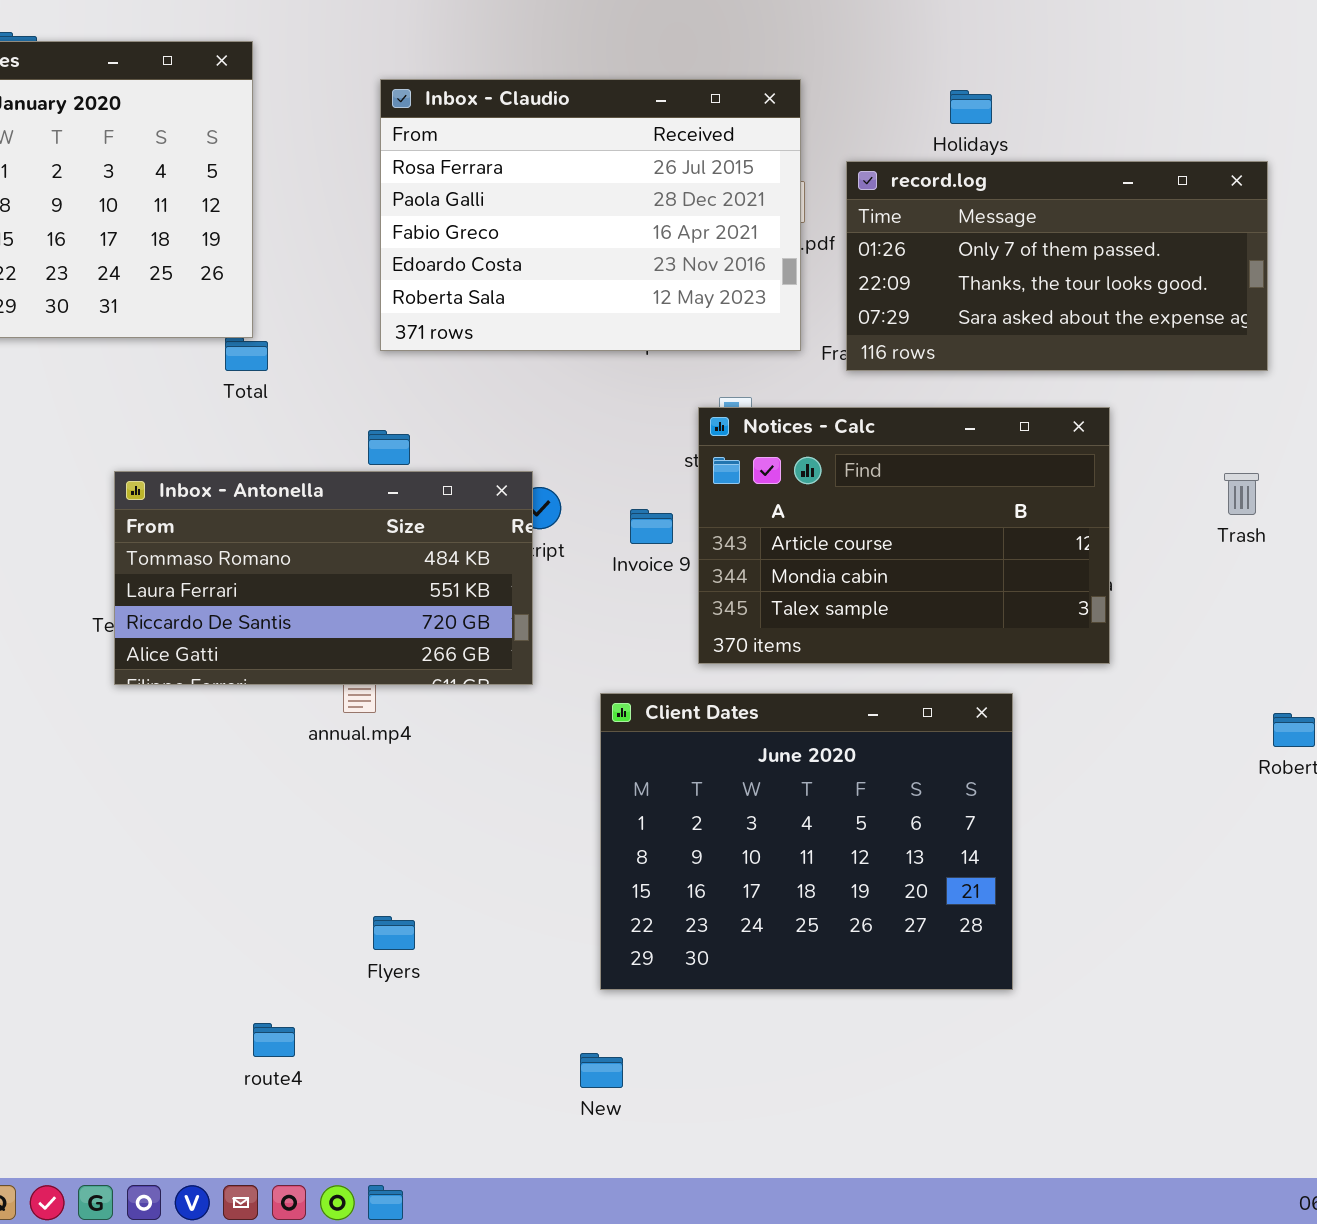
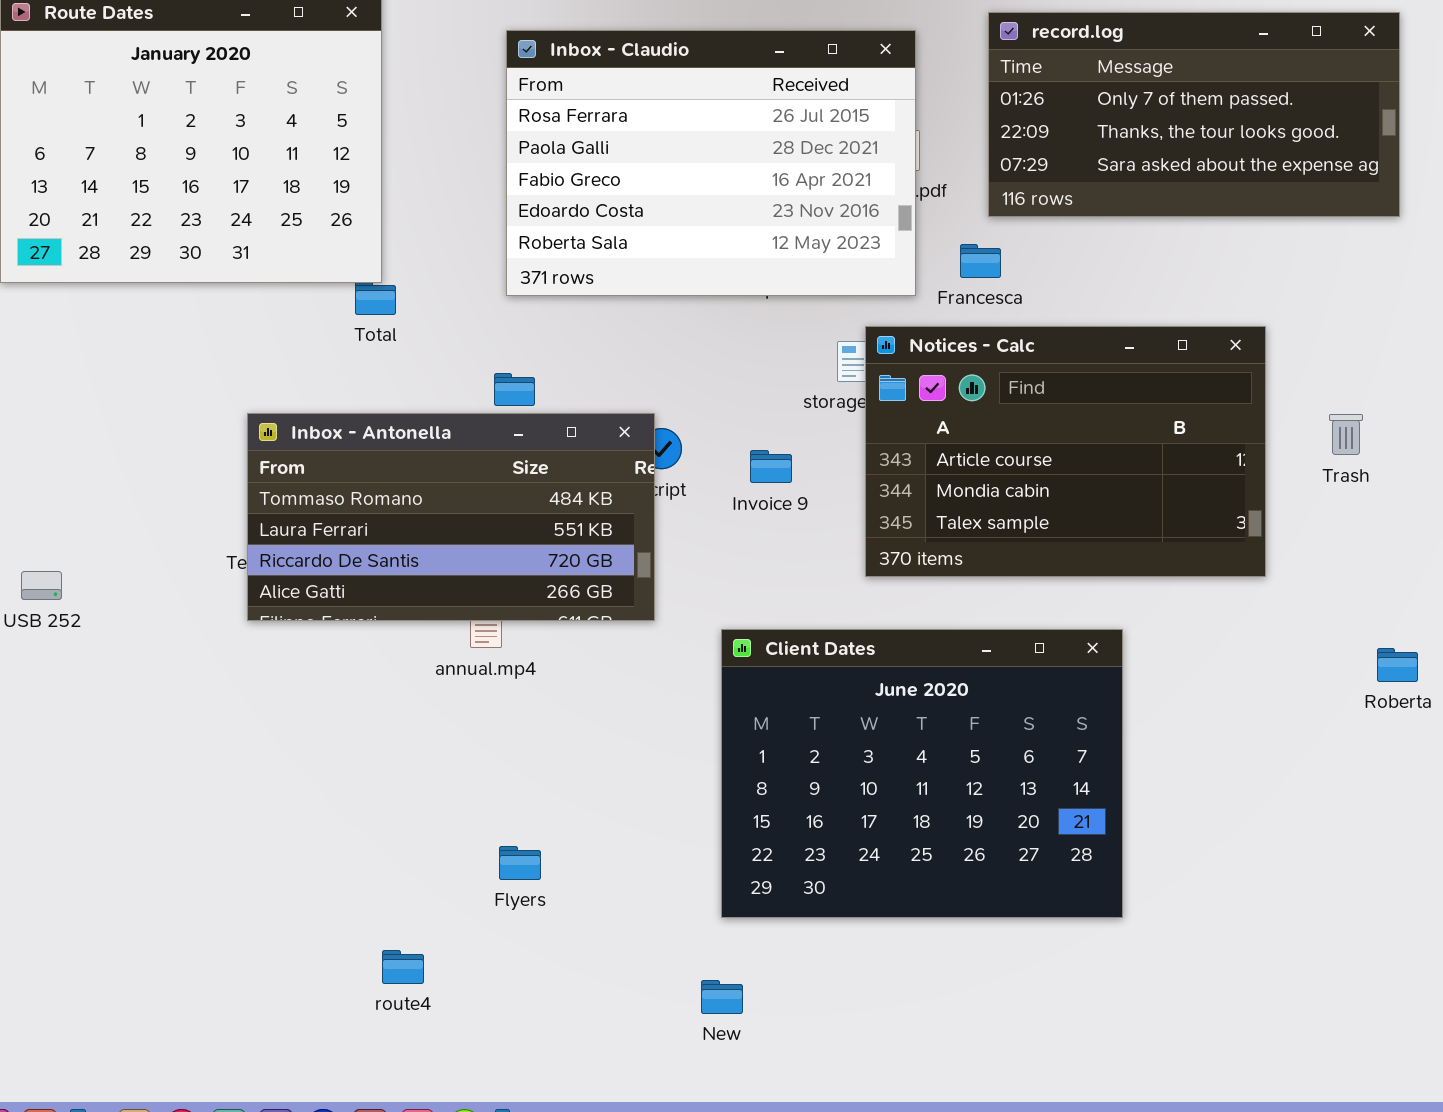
record.log: [846,161,1268,371] -> [988,12,1400,217], moved
Notices - Calc: [698,407,1110,664] -> [865,326,1266,577], moved

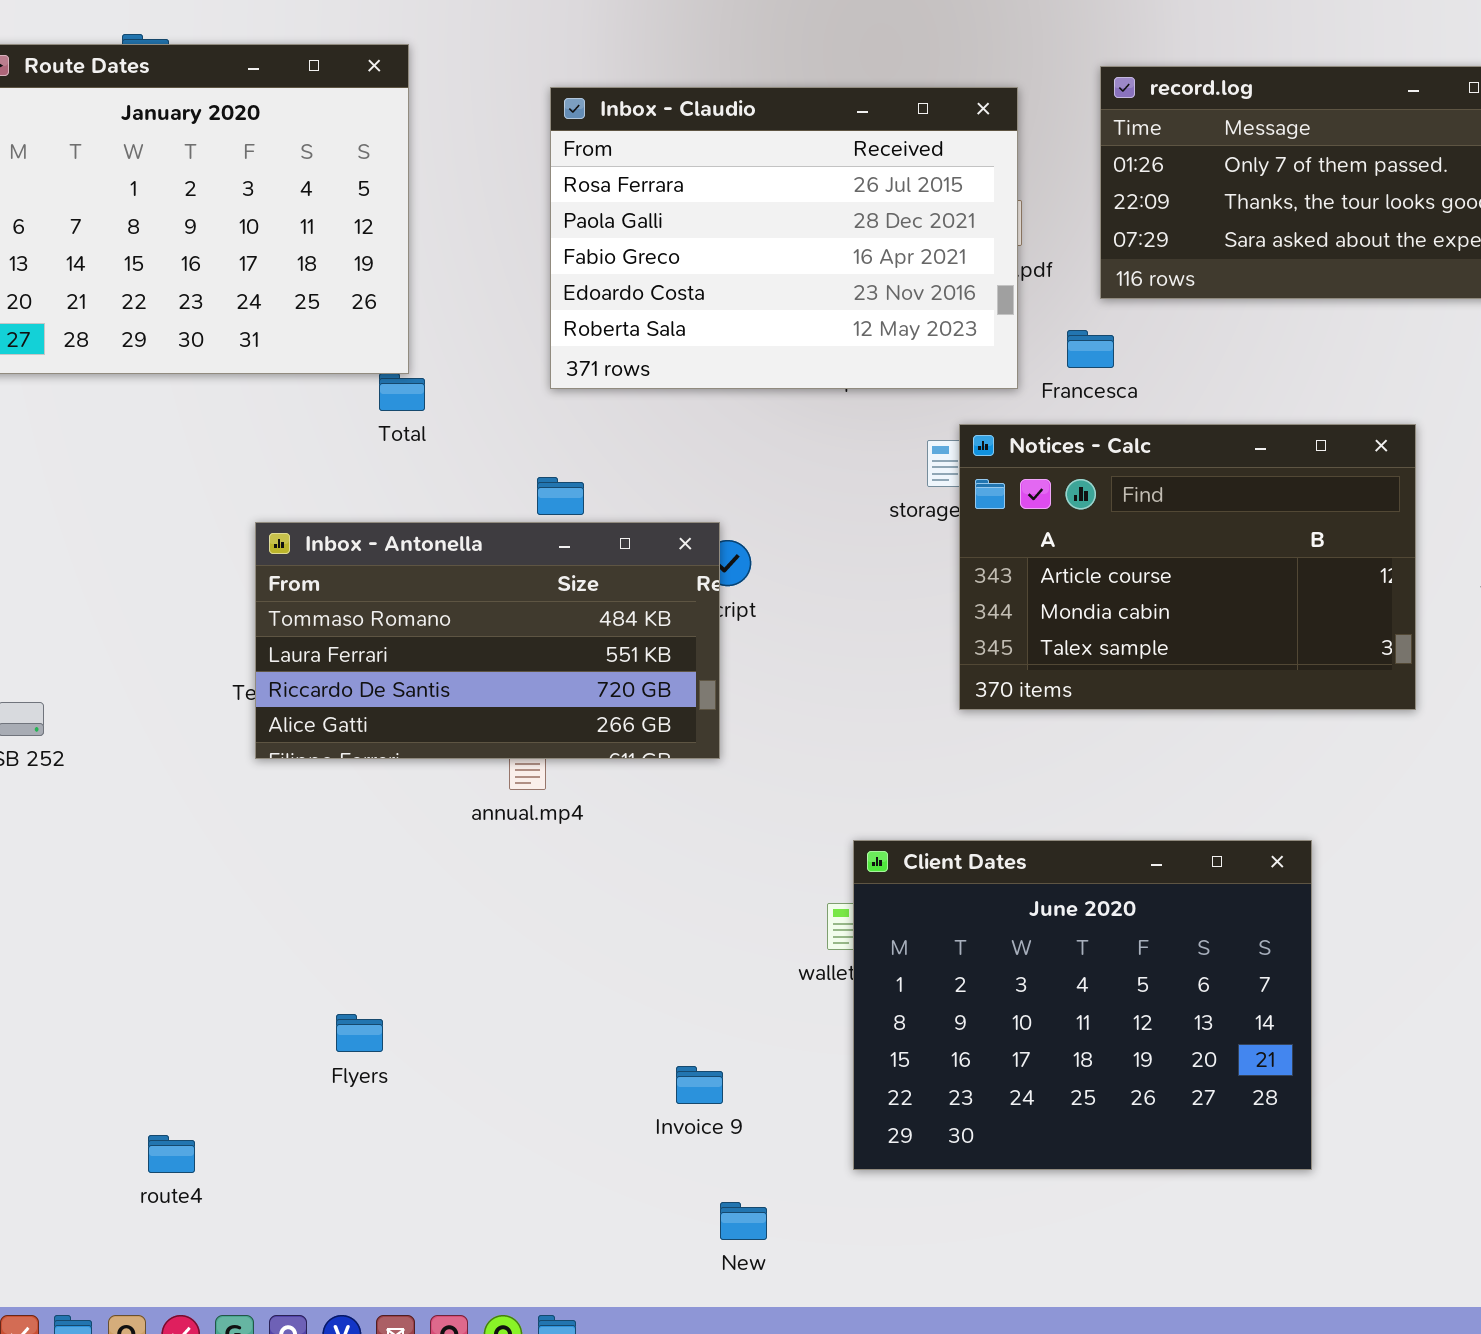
Invoice 9: [750,450,792,483] -> [676,1066,723,1104], moved
Client Dates: [721,629,1123,918] -> [853,840,1312,1170], moved
Flyers: [499,846,541,880] -> [336,1014,383,1052], moved
route4: [382,950,424,984] -> [148,1135,195,1173], moved
New: [701,980,743,1014] -> [720,1202,767,1240], moved

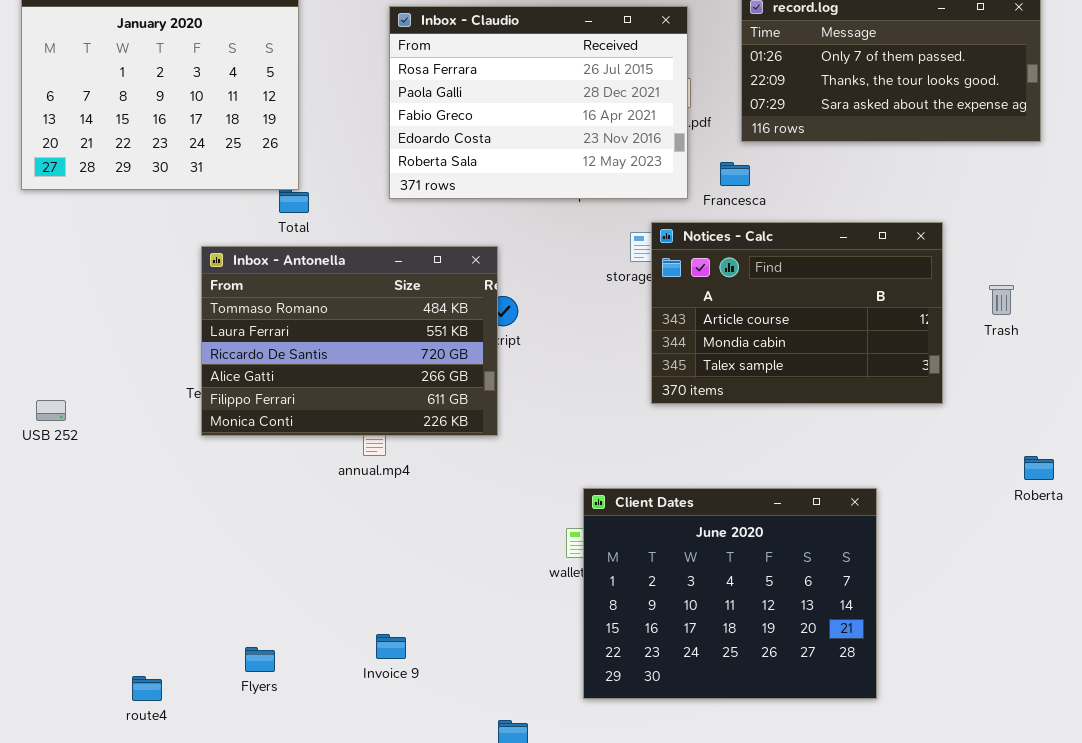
Inbox - Antonella: [255,522,720,759] -> [201,246,498,436], resized
Flyers: [336,1014,383,1052] -> [245,647,275,672], moved
Invoice 9: [676,1066,723,1104] -> [376,634,406,659], moved

